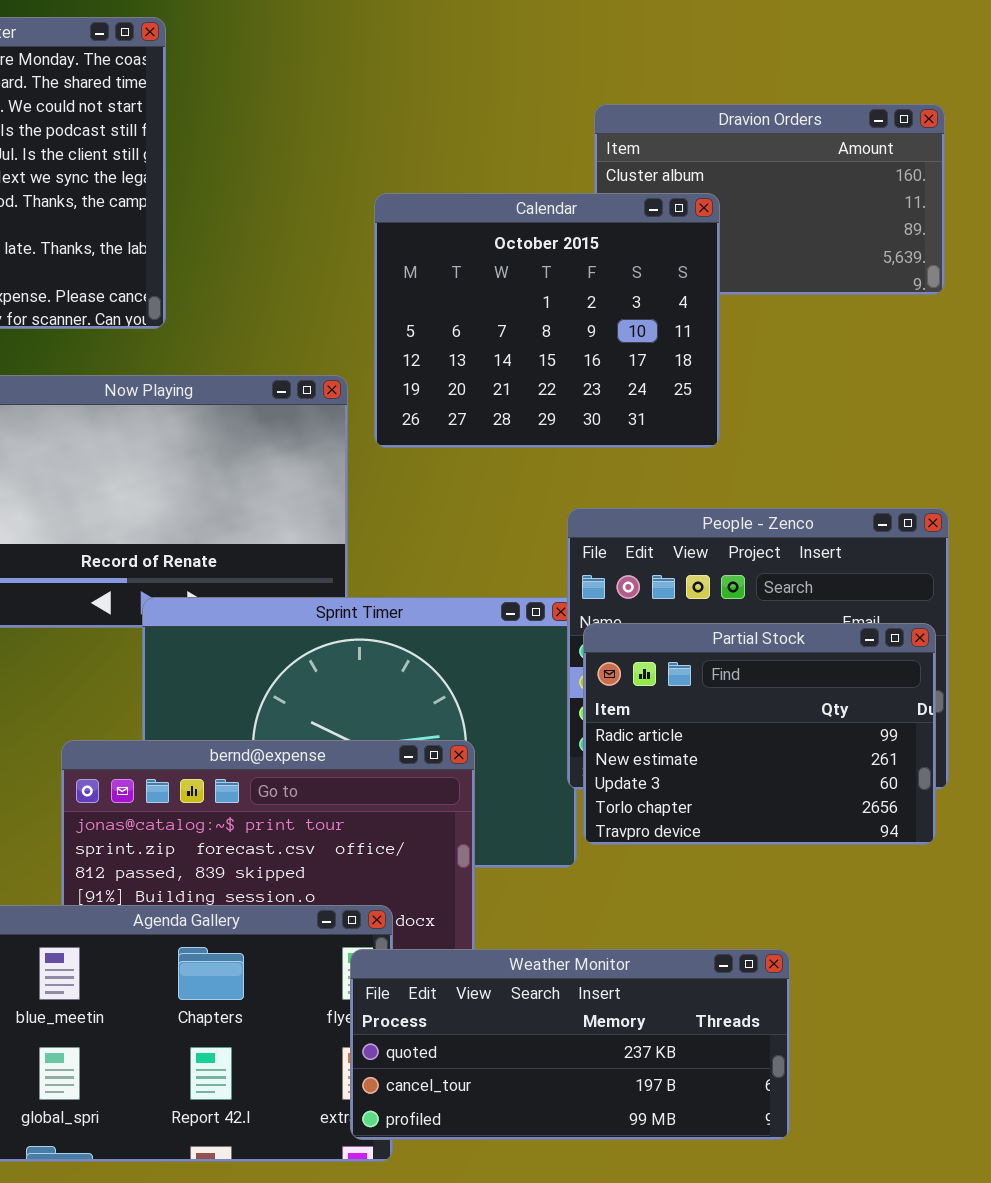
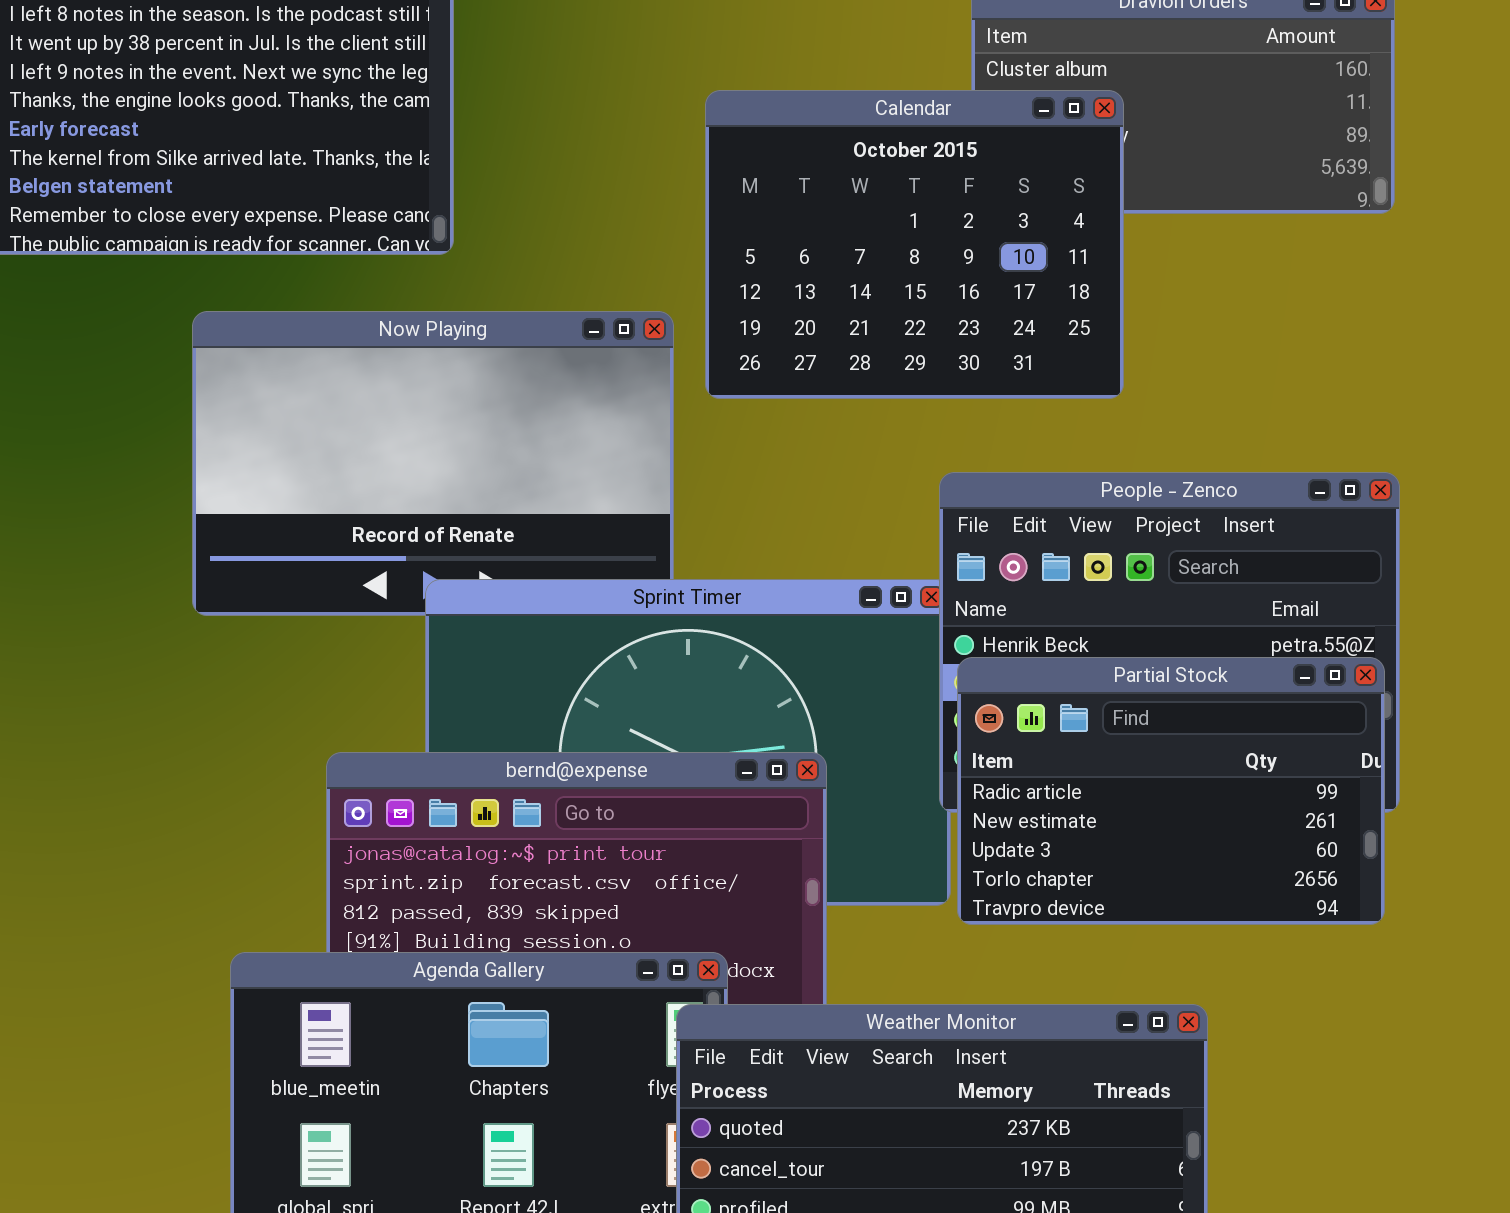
Partial Stock: [583,623,936,845] -> [957,657,1385,925], moved

